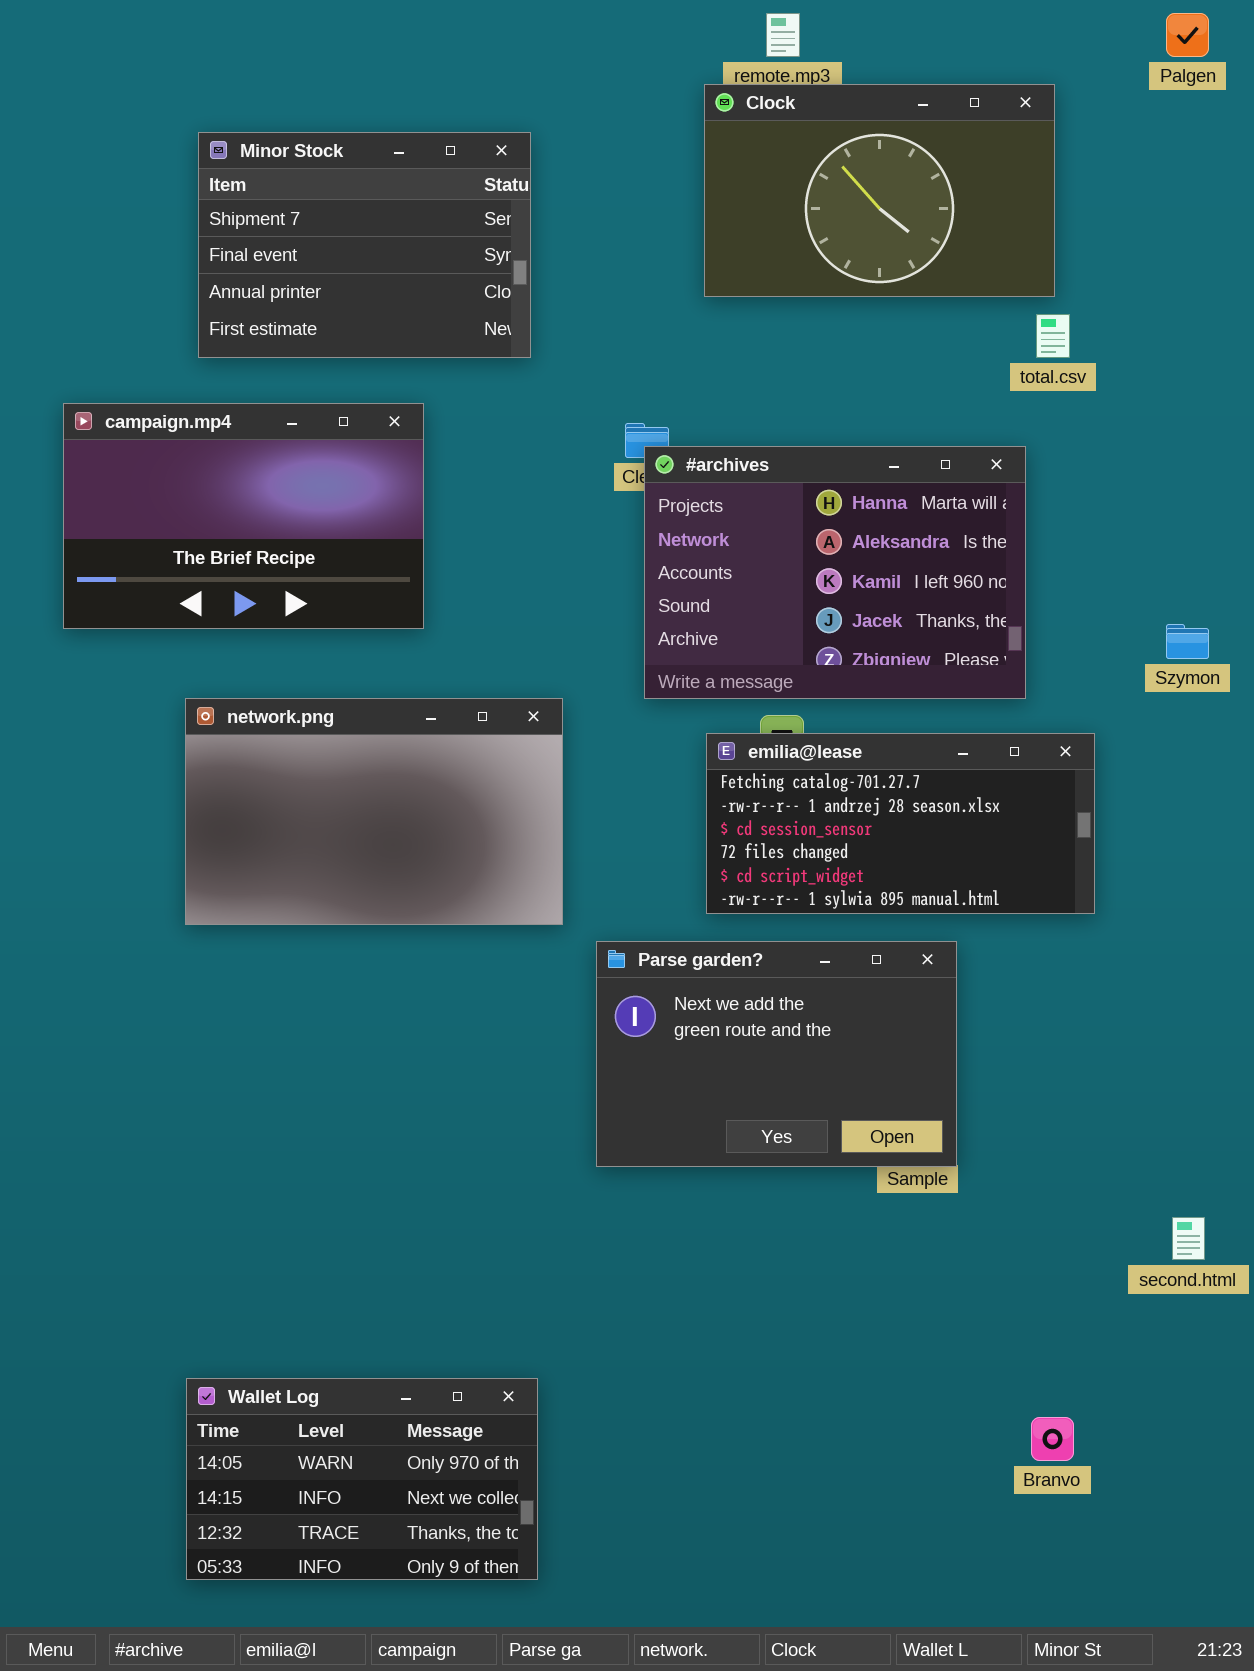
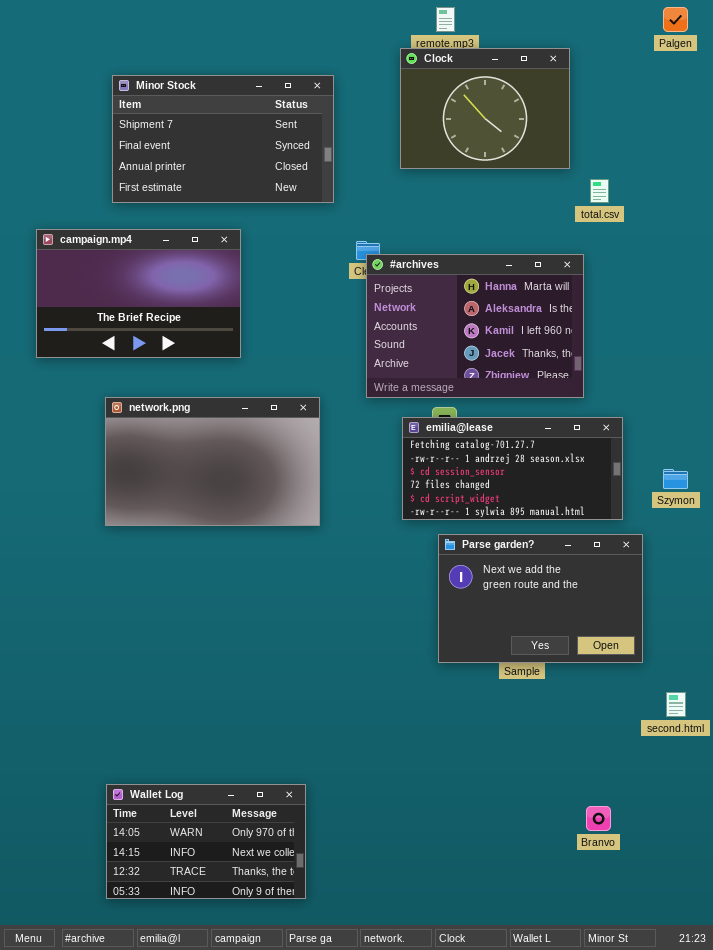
Clock: [704,84,1055,297] -> [400,48,570,169], resized
Minor Stock: [198,132,531,358] -> [112,75,334,203], resized
Szymon: [1166,624,1209,659] -> [663,469,688,489], moved
Parse garden?: [596,941,957,1167] -> [438,534,643,663], moved

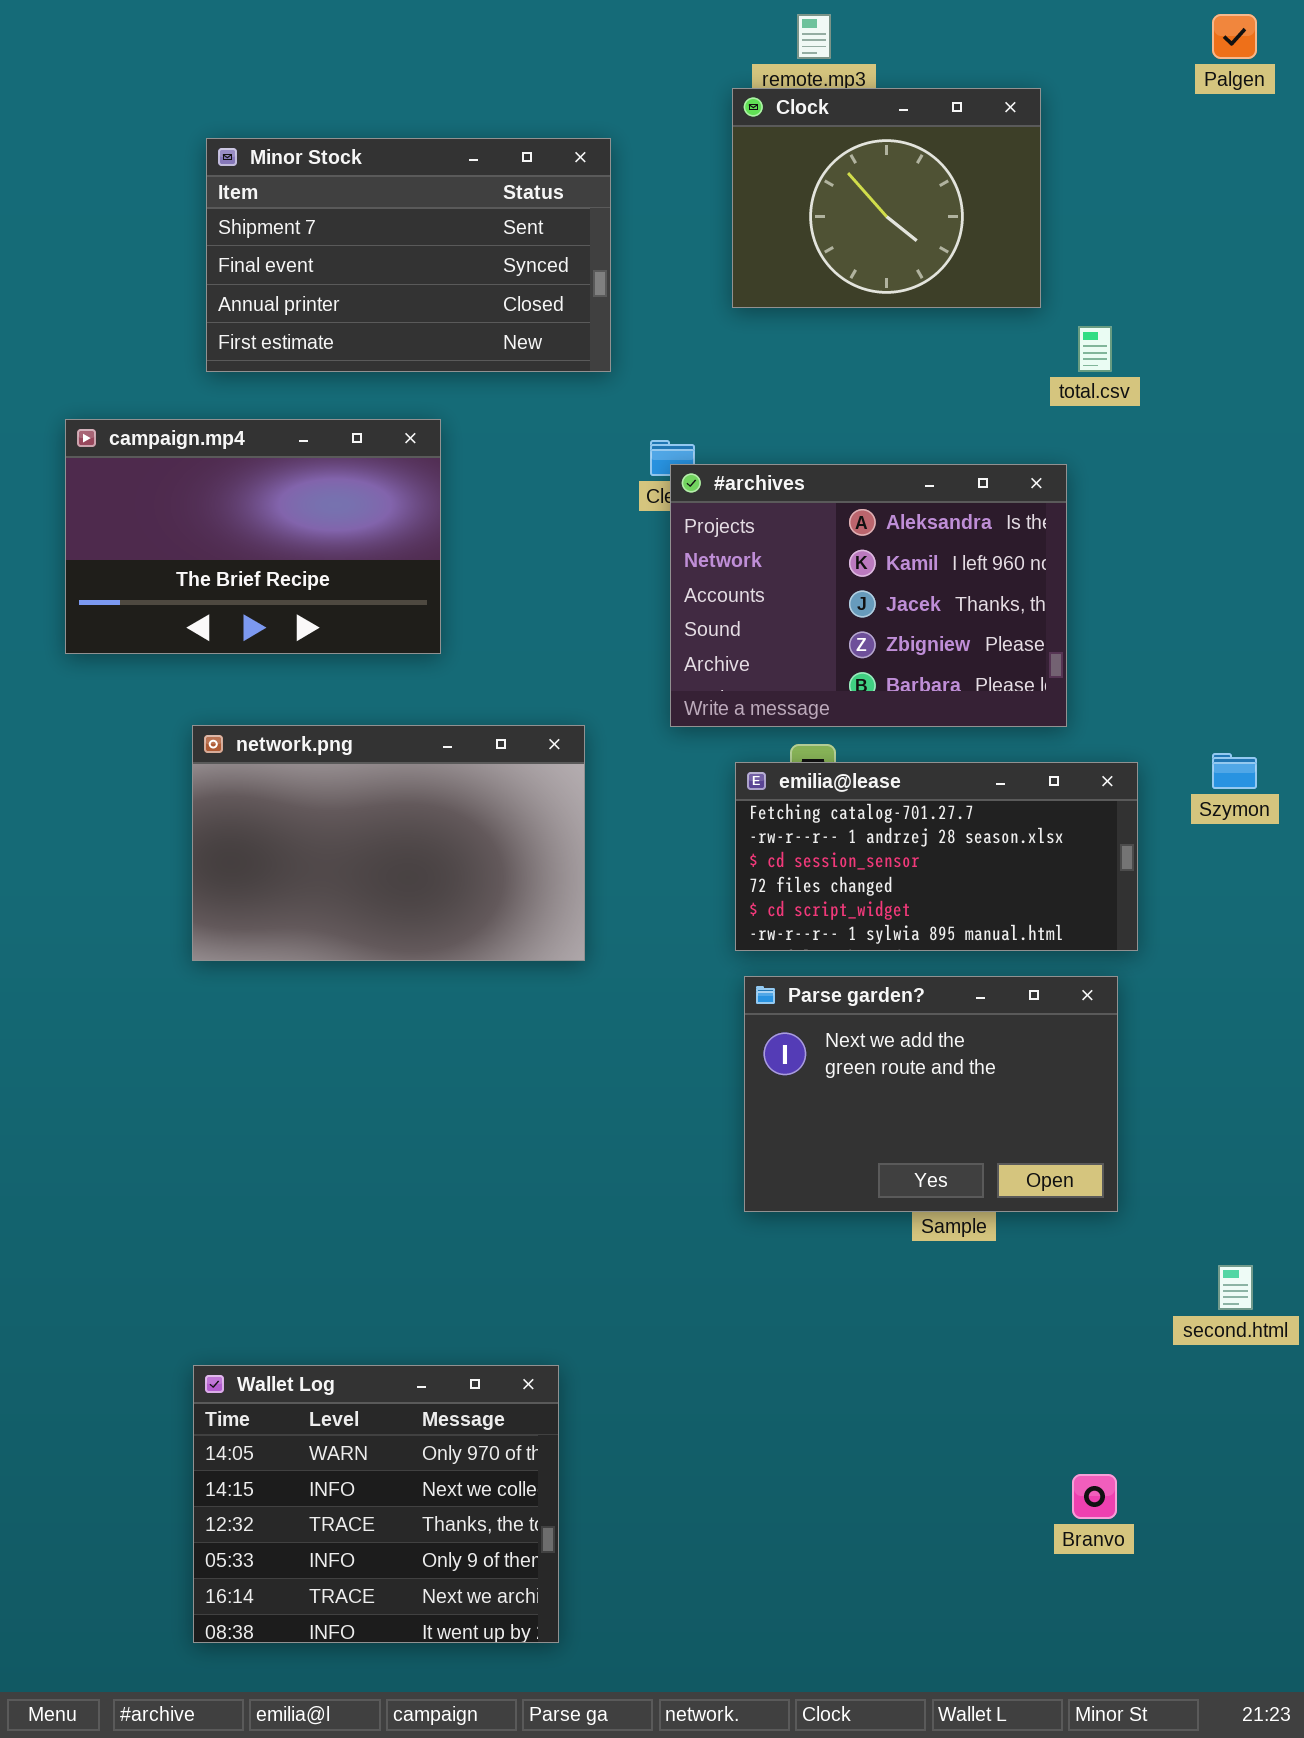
#archives: [366,254,584,398] -> [670,464,1067,727], scrolled down 1 row
Szymon: [663,469,688,489] -> [1212,753,1257,789], moved
Parse garden?: [438,534,643,663] -> [744,976,1118,1212], moved
Wallet Log: [106,784,306,899] -> [193,1365,559,1643], resized

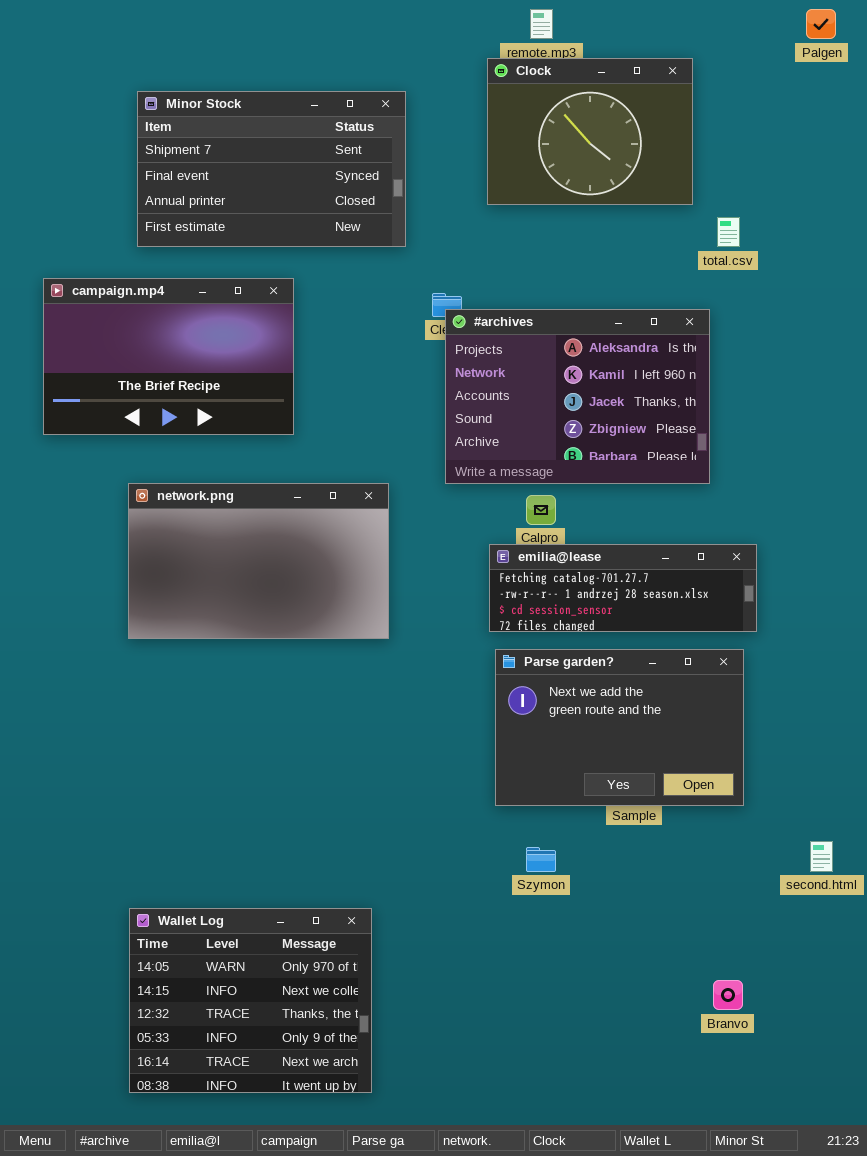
Szymon: [1212,753,1257,789] -> [526,847,556,872], moved
emilia@lease: [735,762,1138,951] -> [489,544,757,632], resized

